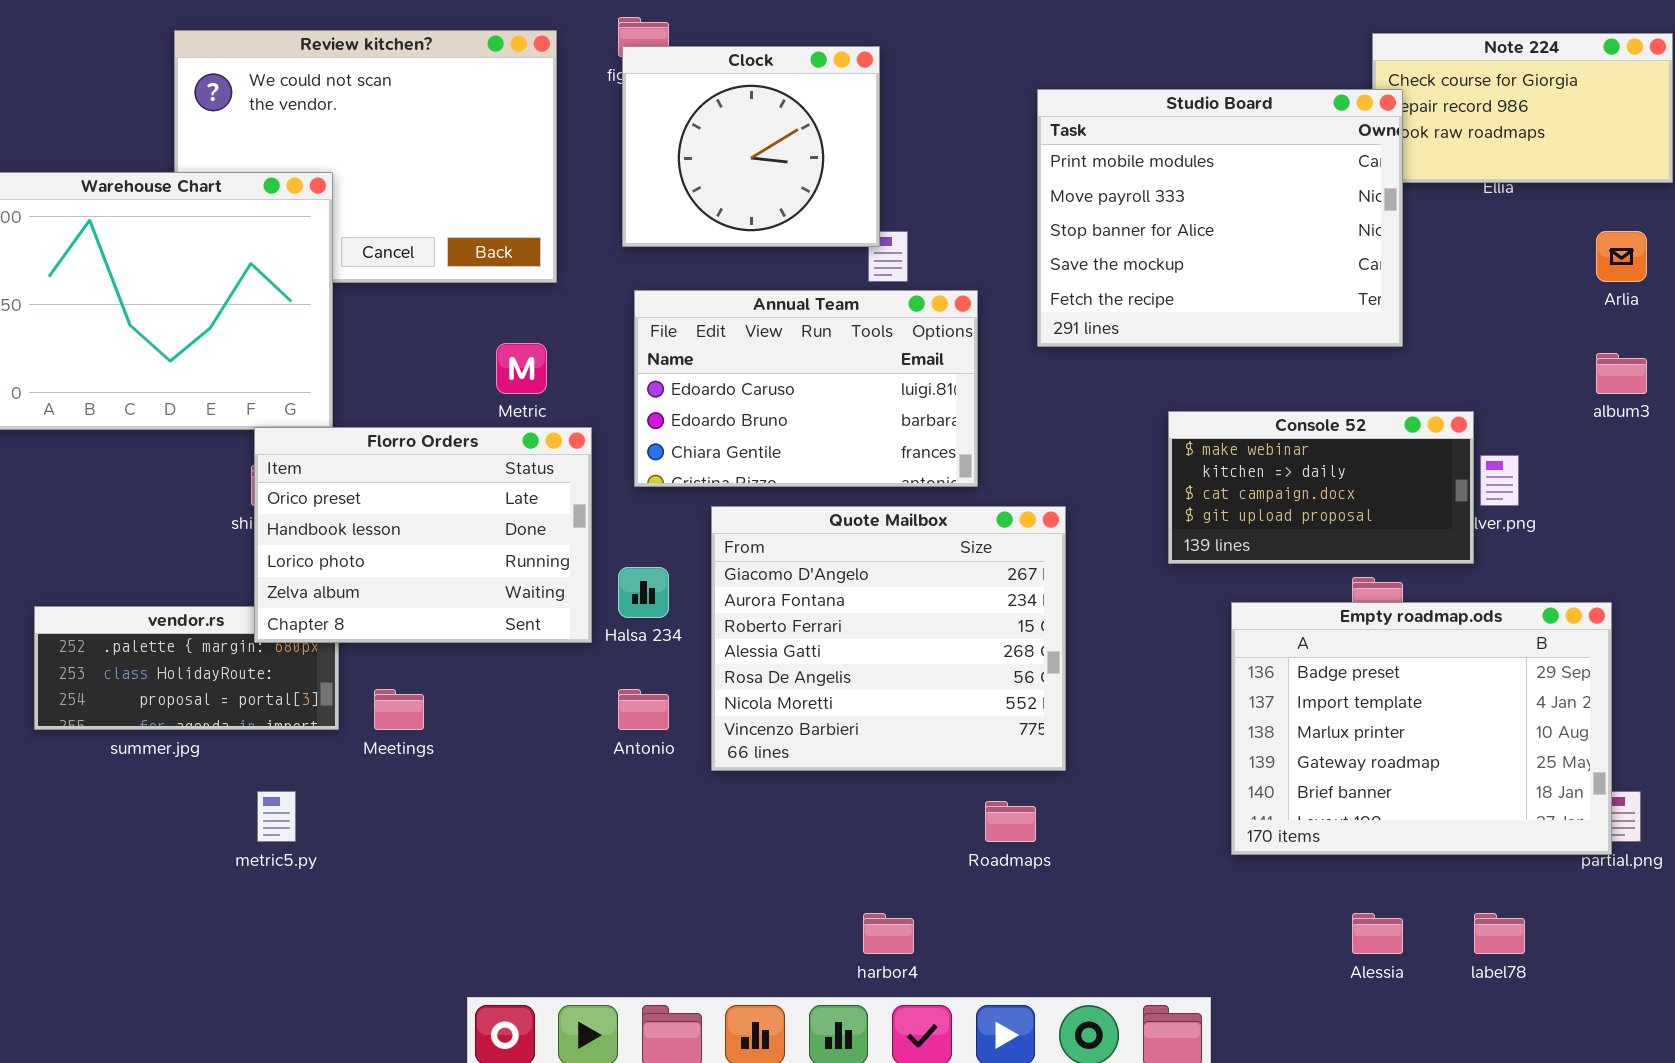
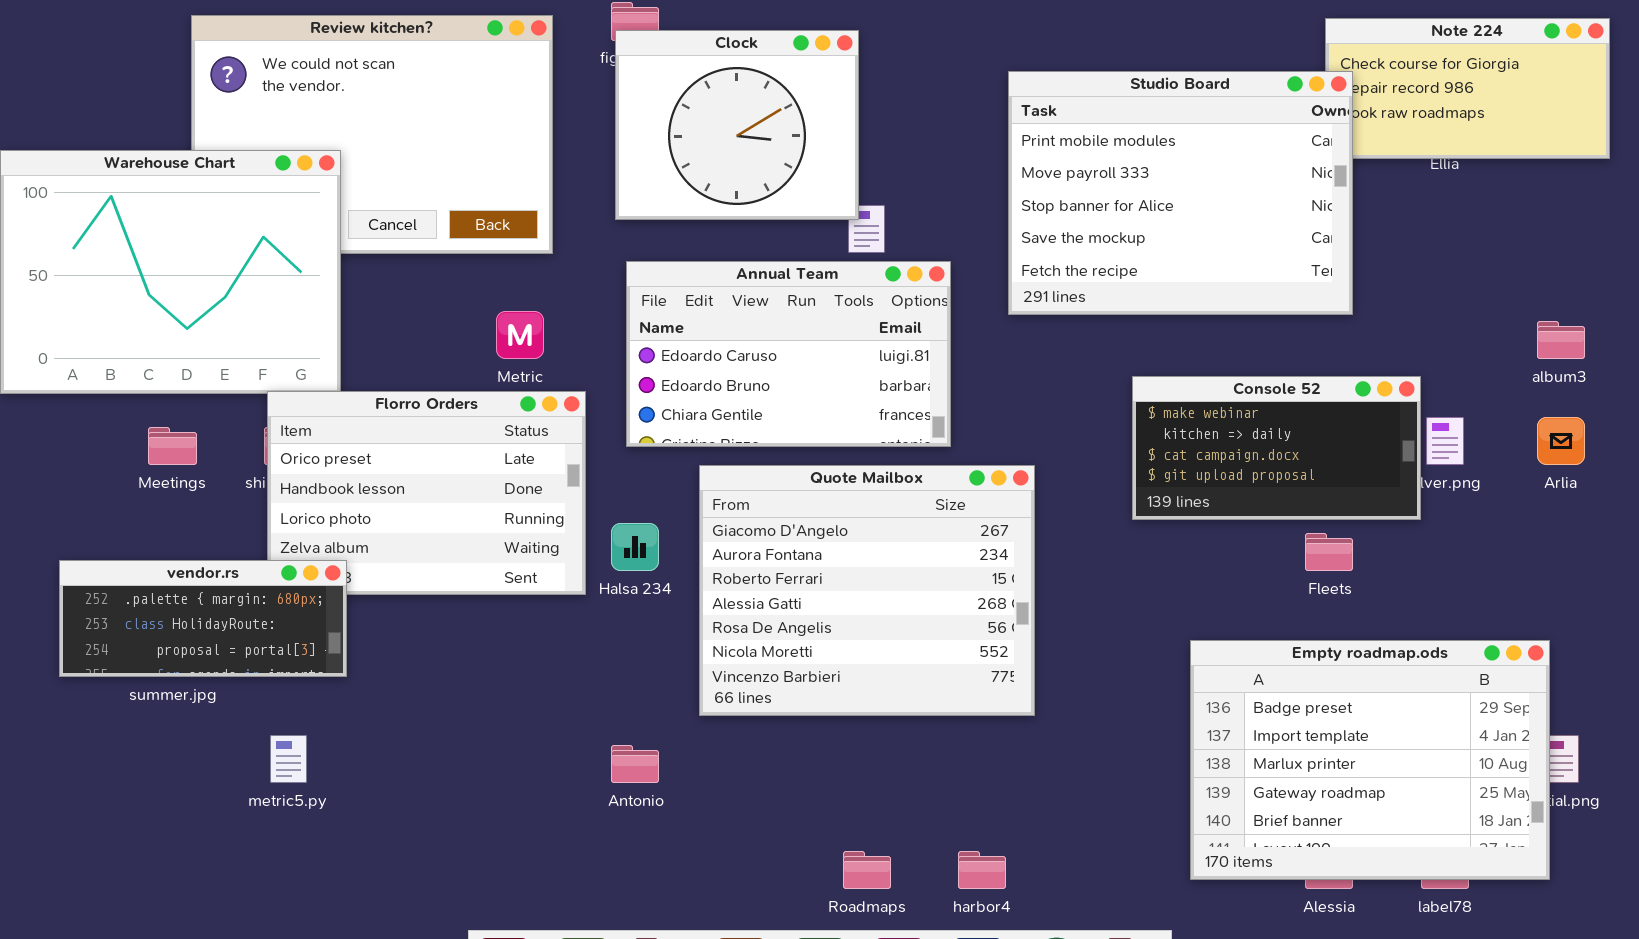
Arlia: [1596,231,1647,282] -> [1537,417,1585,465], moved
Empty roadmap.ods: [1231,602,1612,855] -> [1190,640,1550,880], moved
vendor.rs: [34,606,339,730] -> [59,560,347,677], raised
Meetings: [374,689,424,730] -> [148,427,197,465], moved
Antonio: [618,689,669,730] -> [611,745,659,783], moved
Roadmaps: [985,801,1036,842] -> [843,851,891,889], moved
harbor4: [863,913,914,954] -> [958,851,1006,889], moved

